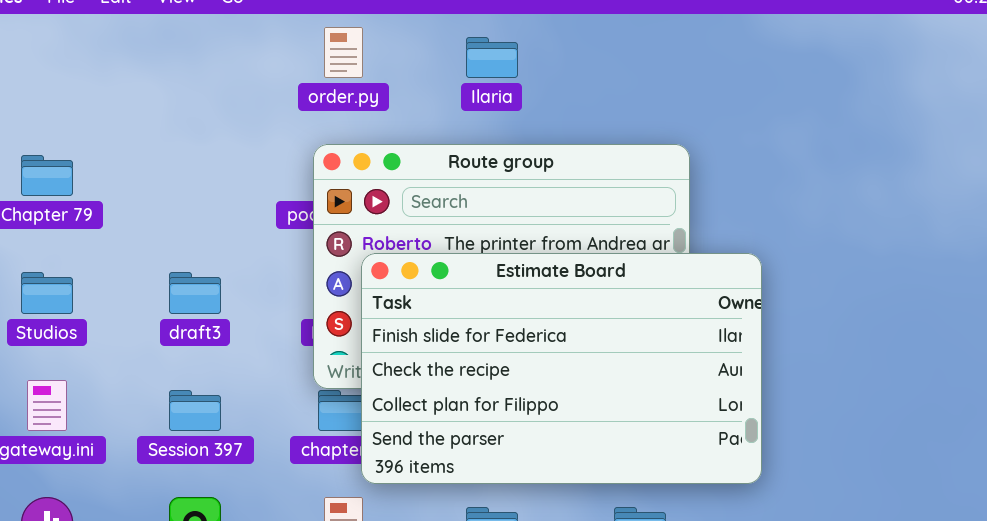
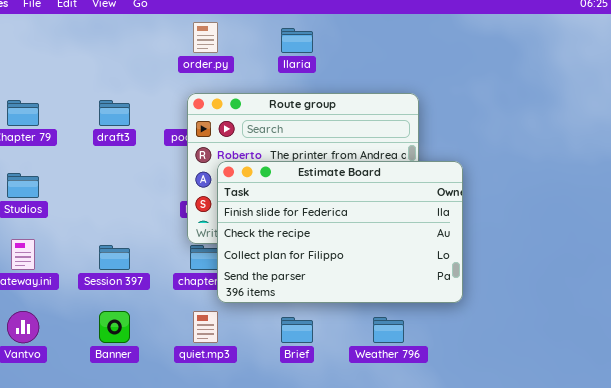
draft3: [169,272,221,314] -> [99,100,130,126], moved

